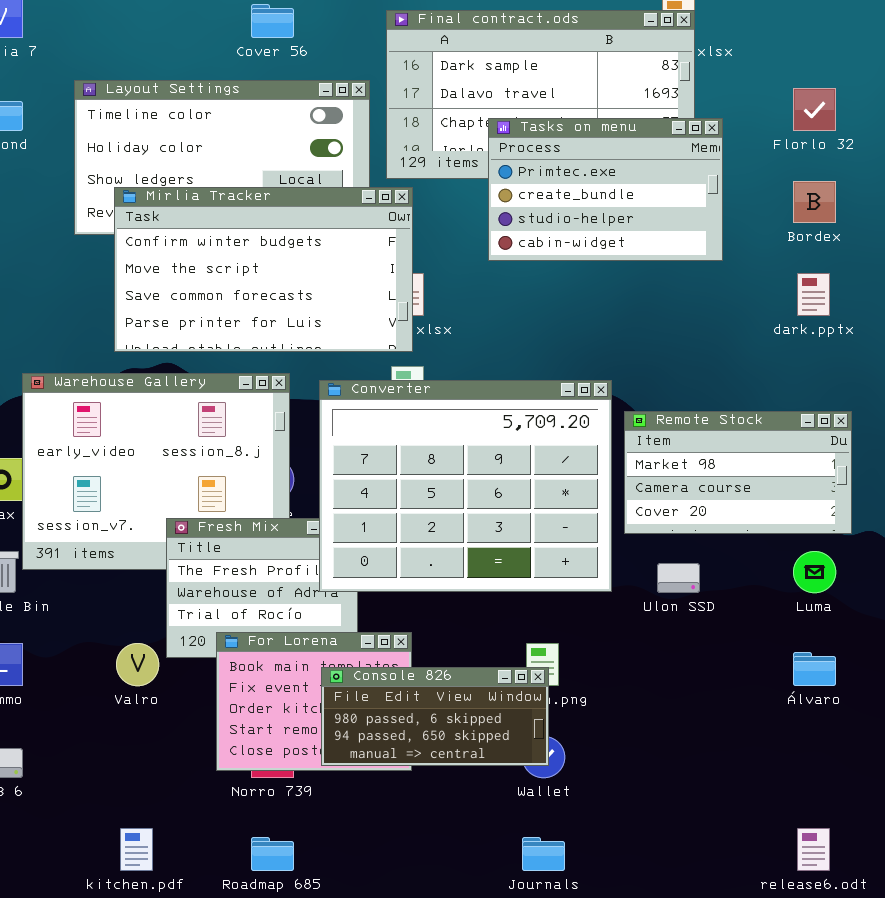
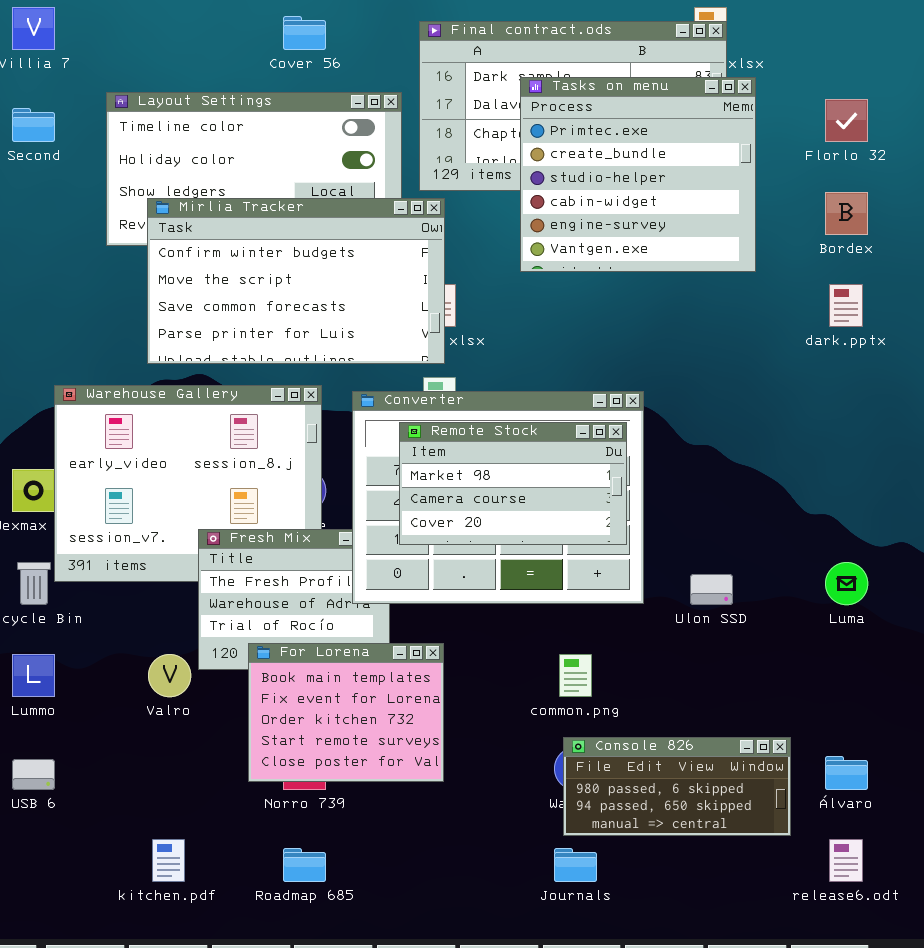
Tasks on menu: [488,118,723,261] -> [520,77,756,272], resized
Remote Stock: [624,411,852,534] -> [399,422,627,545], moved
Álvaro: [793,652,836,686] -> [825,756,868,790], moved
Console 826: [321,667,549,766] -> [563,737,791,836], moved

